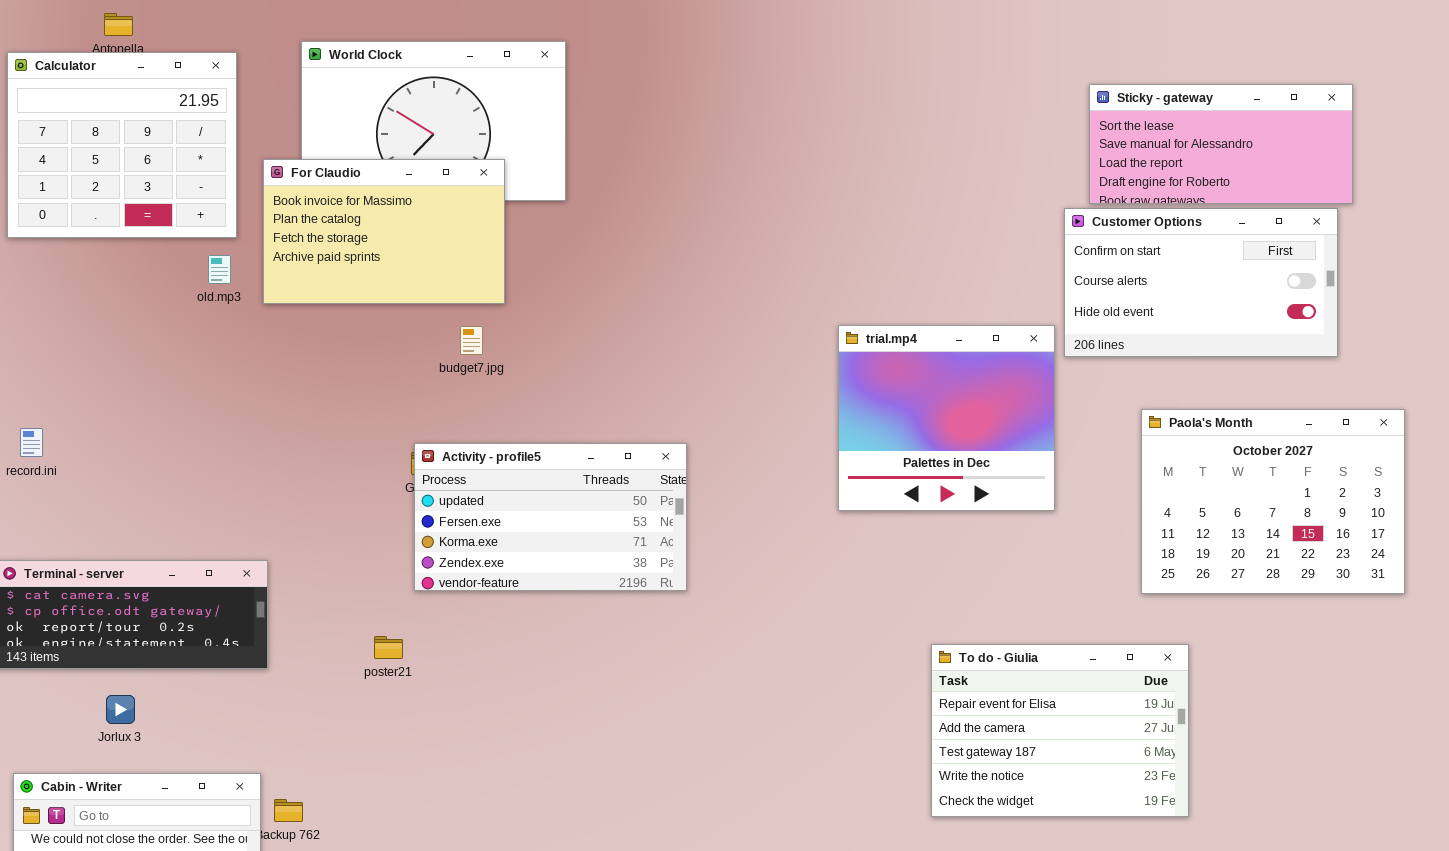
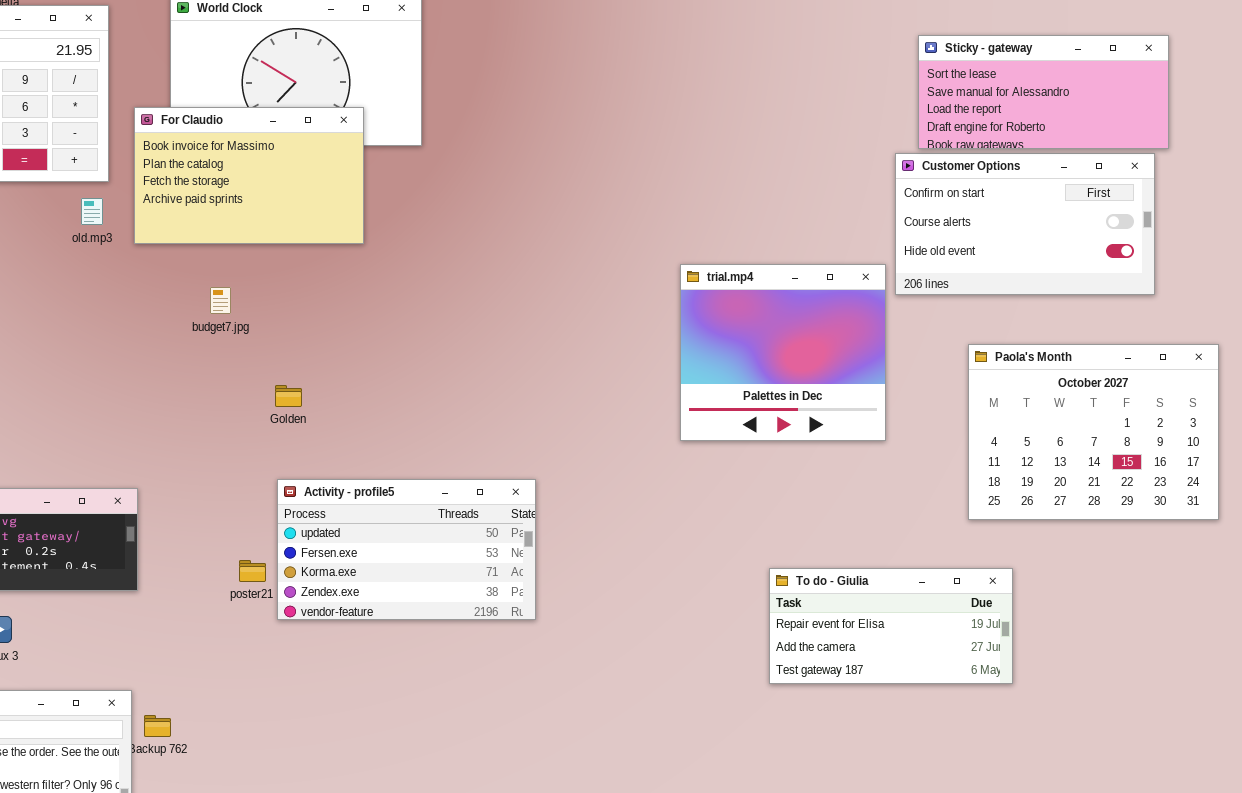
budget7.jpg: [460,326,483,355] -> [210,287,231,314], moved
Activity - profile5: [414,443,687,591] -> [277,479,536,620], moved
To do - Giulia: [931,644,1189,817] -> [769,568,1013,684], resized

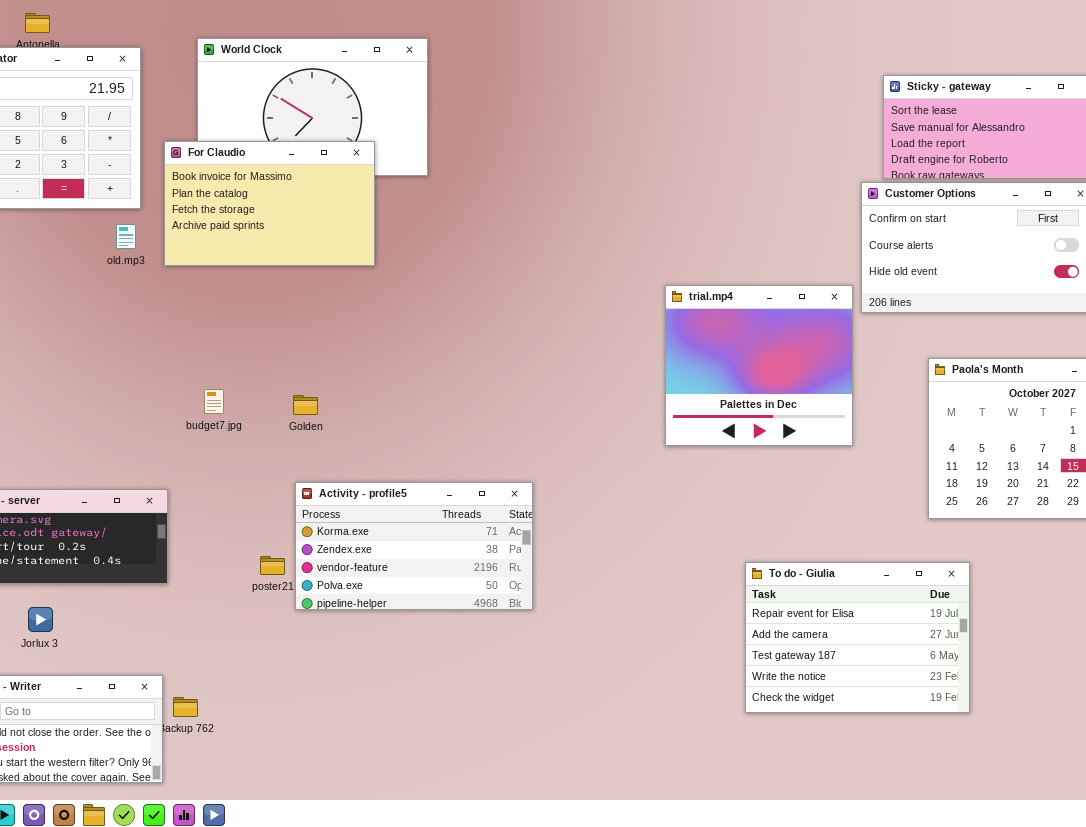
budget7.jpg: [210,287,231,314] -> [204,389,224,414], moved
Activity - profile5: [277,479,536,620] -> [295,482,533,610], scrolled down 2 rows
To do - Giulia: [769,568,1013,684] -> [745,562,970,713], resized

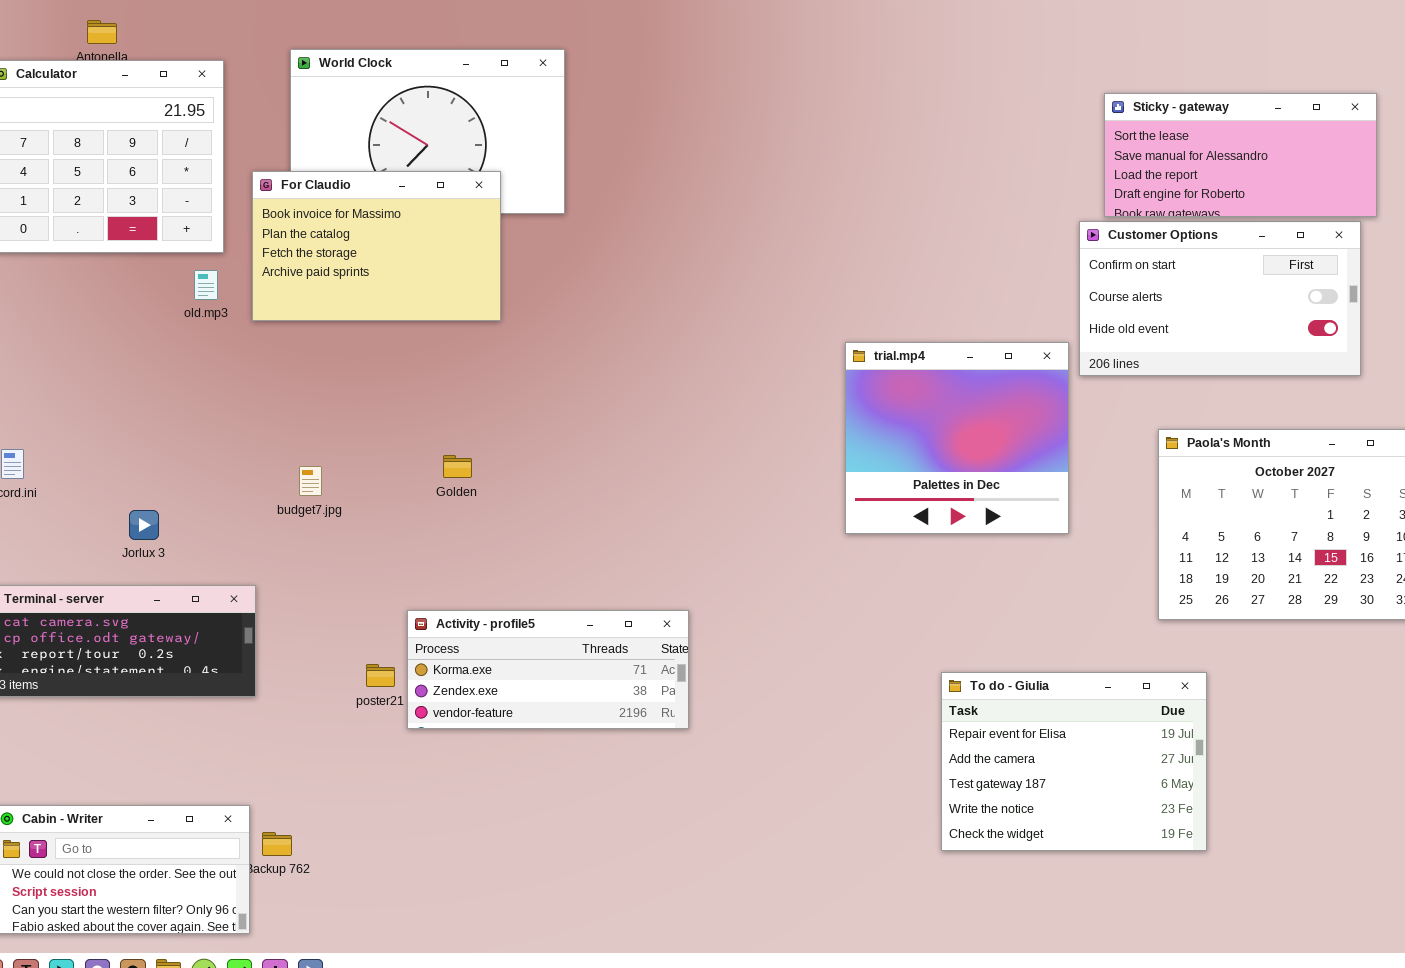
Golden: [293,395,318,415] -> [443,455,472,478], moved
Activity - profile5: [295,482,533,610] -> [407,610,689,729], resized
Jorlux 3: [28,607,53,632] -> [129,510,159,540], moved

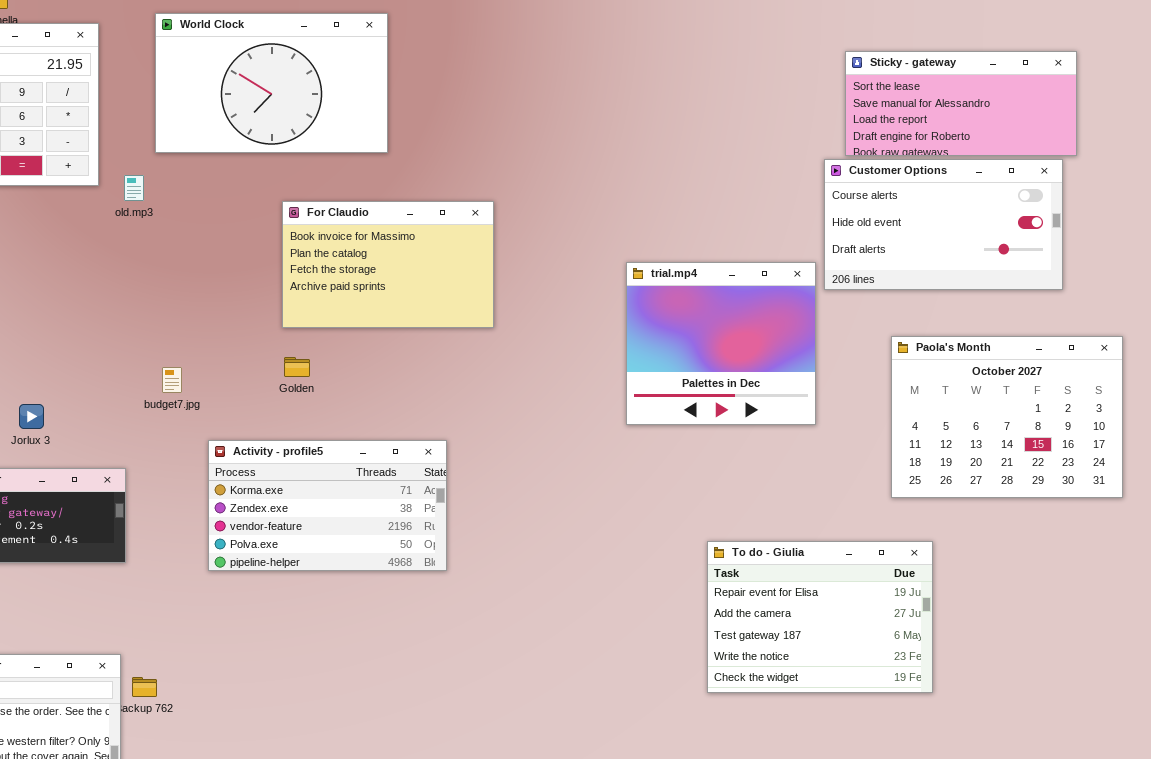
For Claudio: [252,171,501,321] -> [282,201,494,328], moved
Customer Options: [1079,221,1361,376] -> [824,159,1063,290], scrolled down 1 row
old.mp3: [194,270,218,300] -> [124,175,144,201], moved
Activity - profile5: [407,610,689,729] -> [208,440,447,571], moved, resized

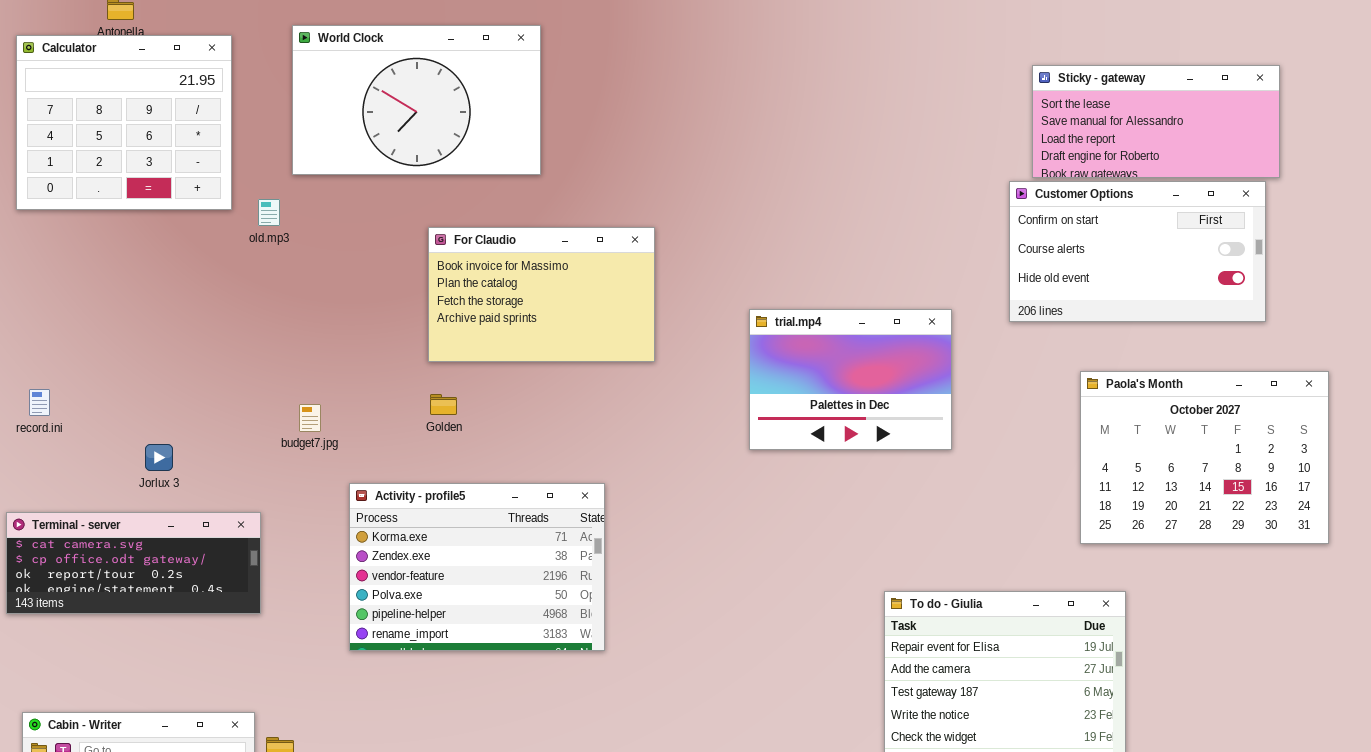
Customer Options: [824,159,1063,290] -> [1009,181,1266,322], scrolled up 1 row
trial.mp4: [626,262,816,425] -> [749,309,952,450], moved, resized
Activity - profile5: [208,440,447,571] -> [349,483,605,651], resized

